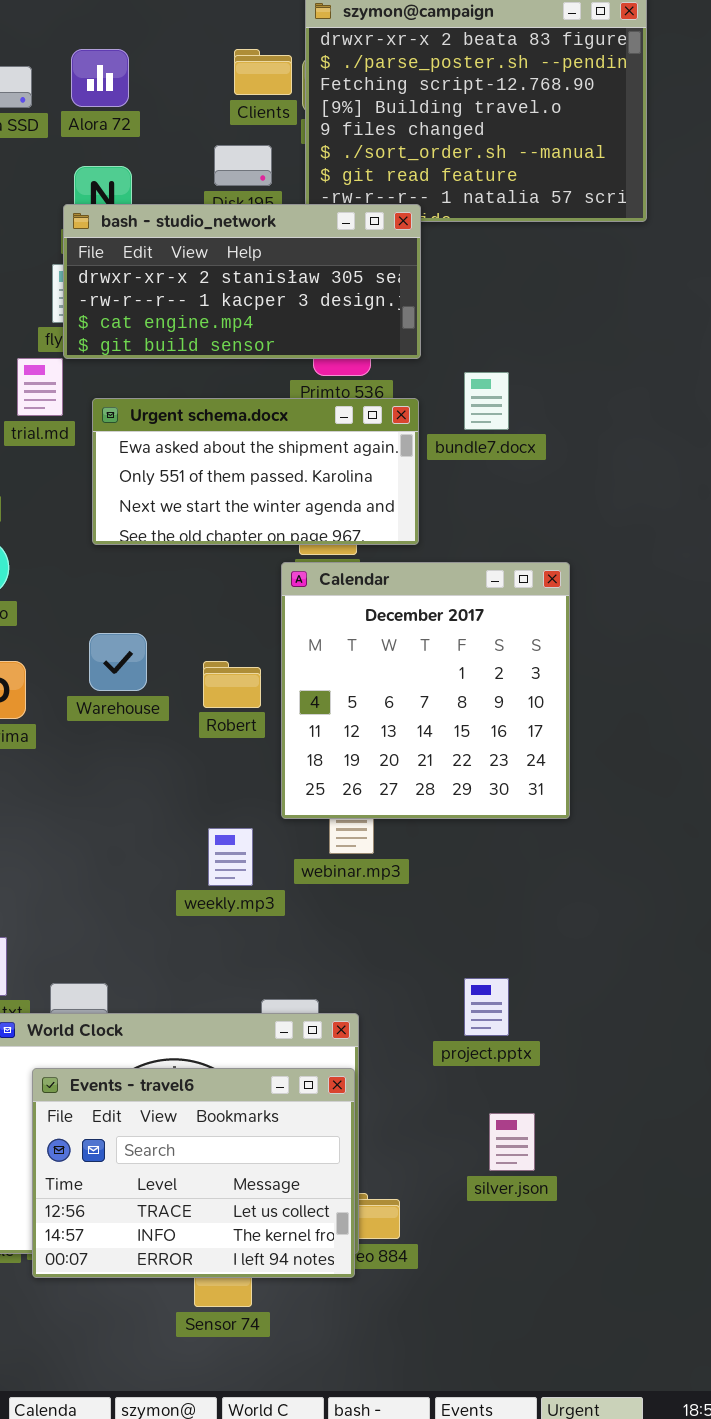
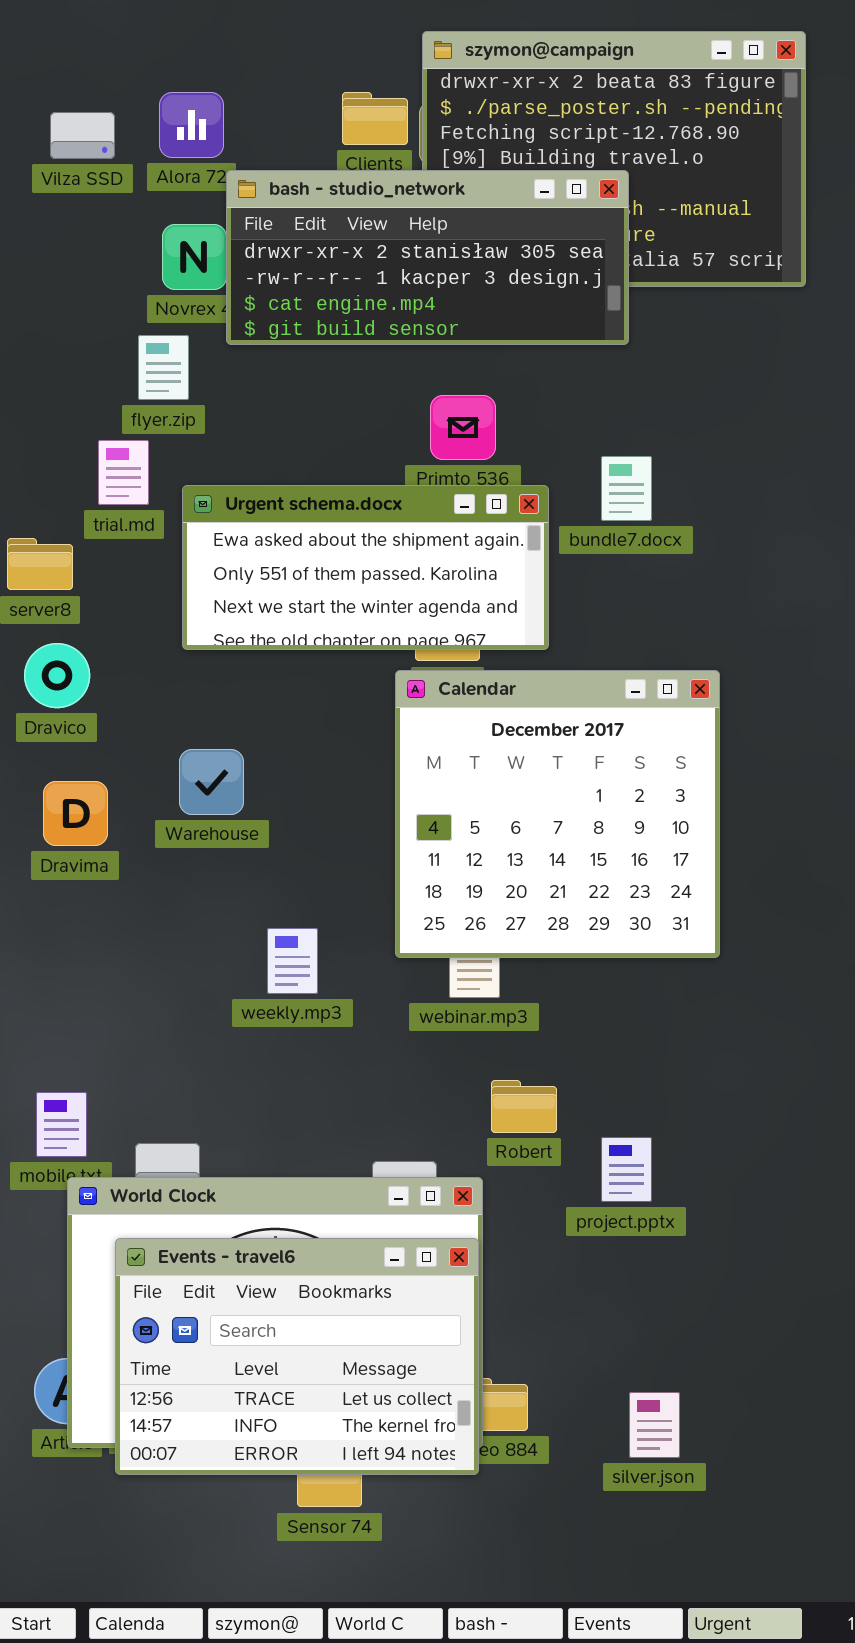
bash - studio_network: [63,204,421,359] -> [226,170,629,345], moved
Robert: [203,661,261,708] -> [491,1080,557,1133], moved
weekly.mp3: [208,828,253,886] -> [267,928,318,994], moved
silver.json: [489,1113,535,1171] -> [629,1392,680,1458], moved

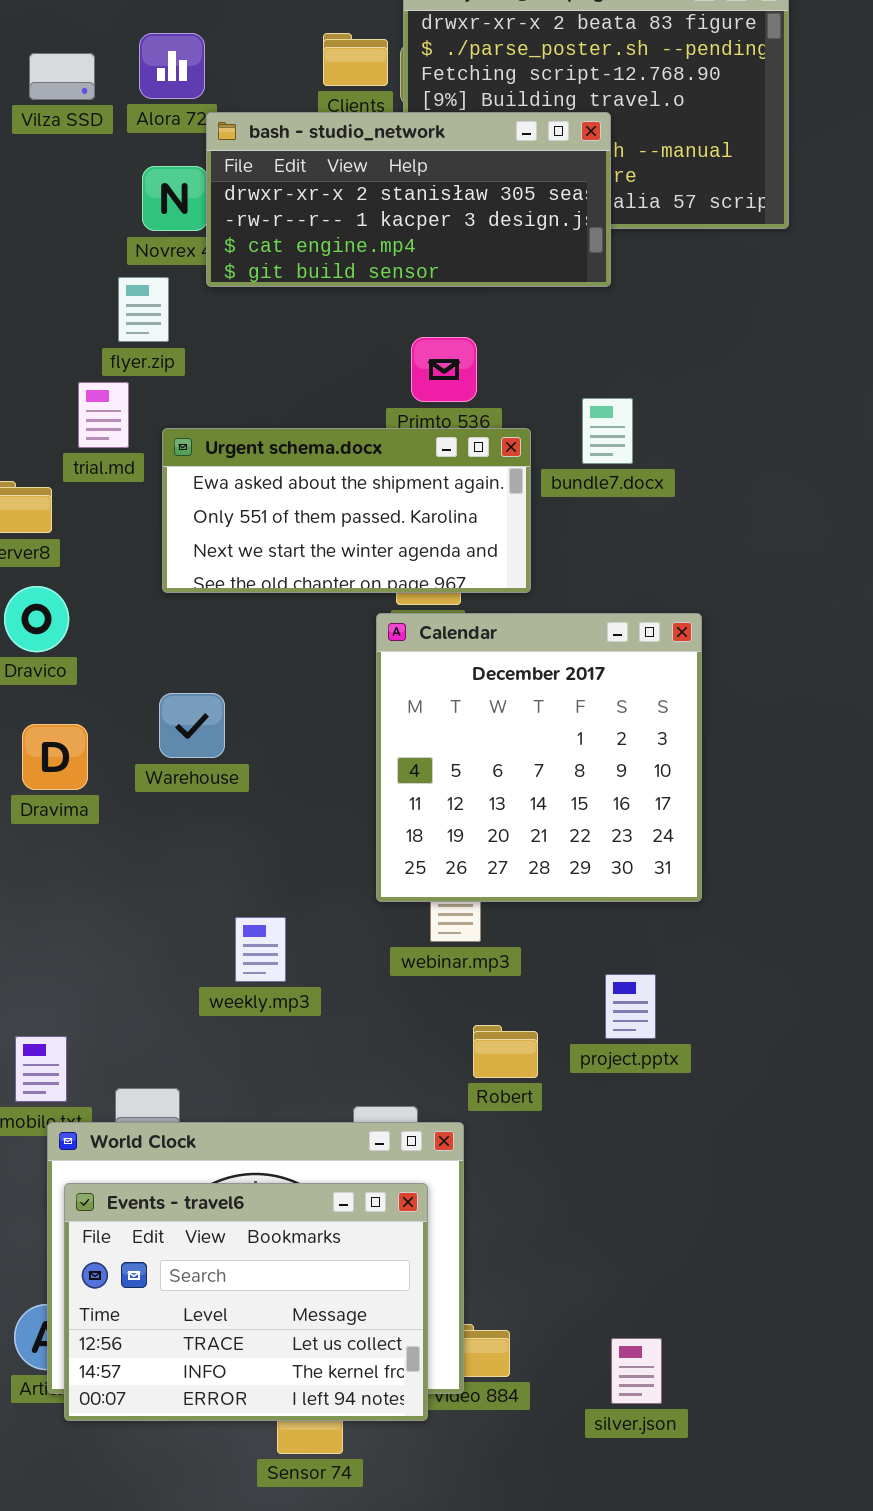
weekly.mp3: [267,928,318,994] -> [235,917,286,982], moved
project.pptx: [601,1137,652,1202] -> [605,974,656,1039], moved
Events - travel6: [115,1238,479,1475] -> [64,1183,428,1421], moved

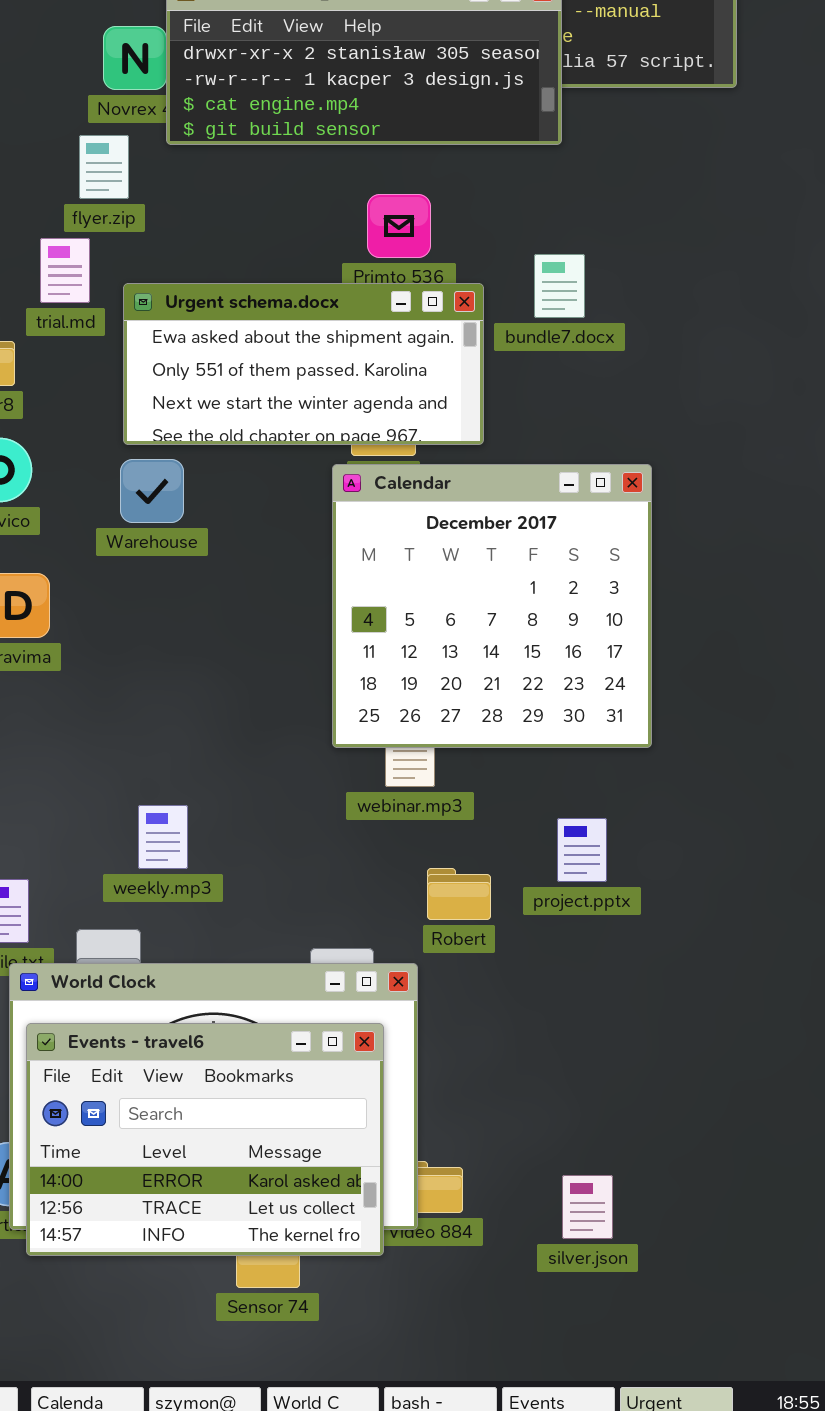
Warehouse: [159,693,225,758] -> [120,459,184,523], moved
weekly.mp3: [235,917,286,982] -> [138,805,188,869], moved
Events - travel6: [64,1183,428,1421] -> [26,1023,384,1256], scrolled up 1 row

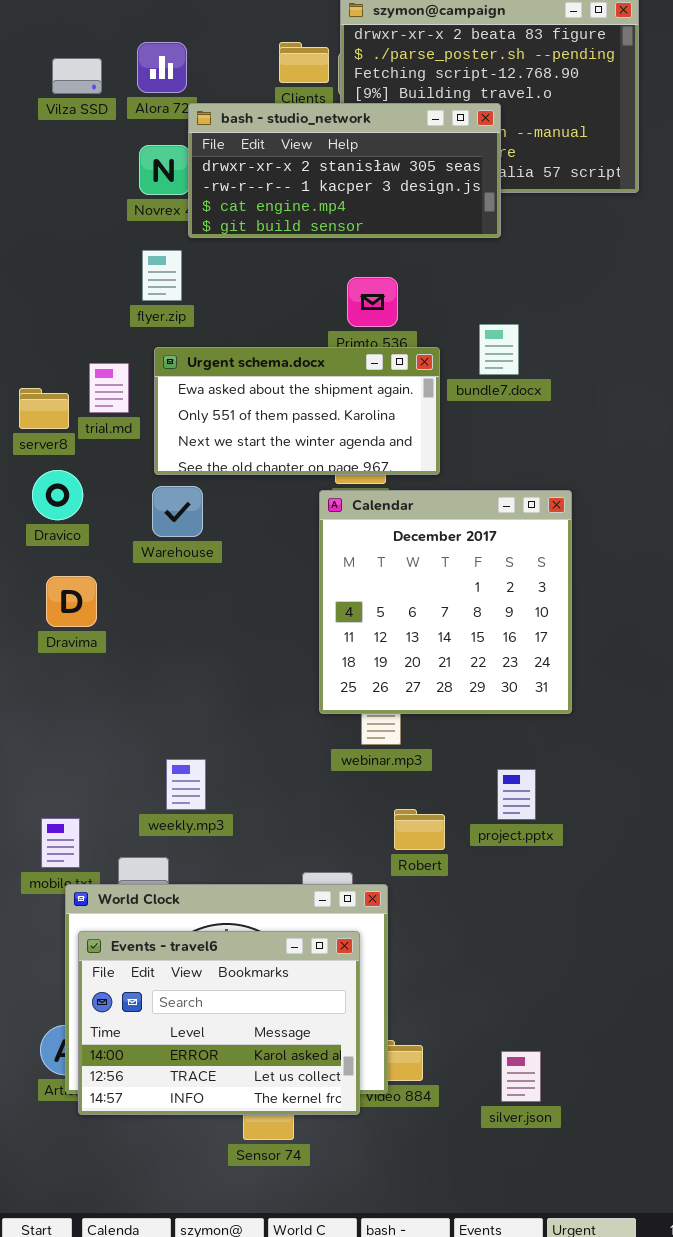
flyer.zip: [79,135,129,199] -> [142,250,182,301], moved
trial.md: [40,238,90,303] -> [89,363,129,413], moved

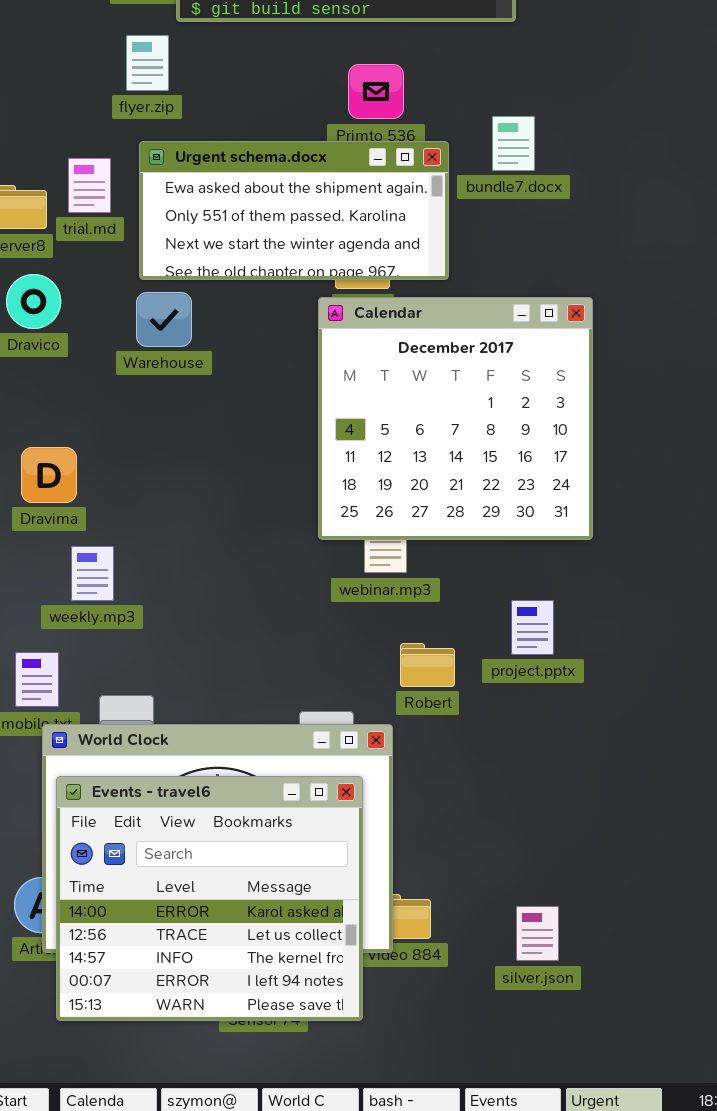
Dravima: [46,576,97,627] -> [21,447,77,503], moved
weekly.mp3: [166,759,206,810] -> [71,546,114,601], moved
Events - travel6: [78,931,360,1115] -> [56,776,363,1021], resized

